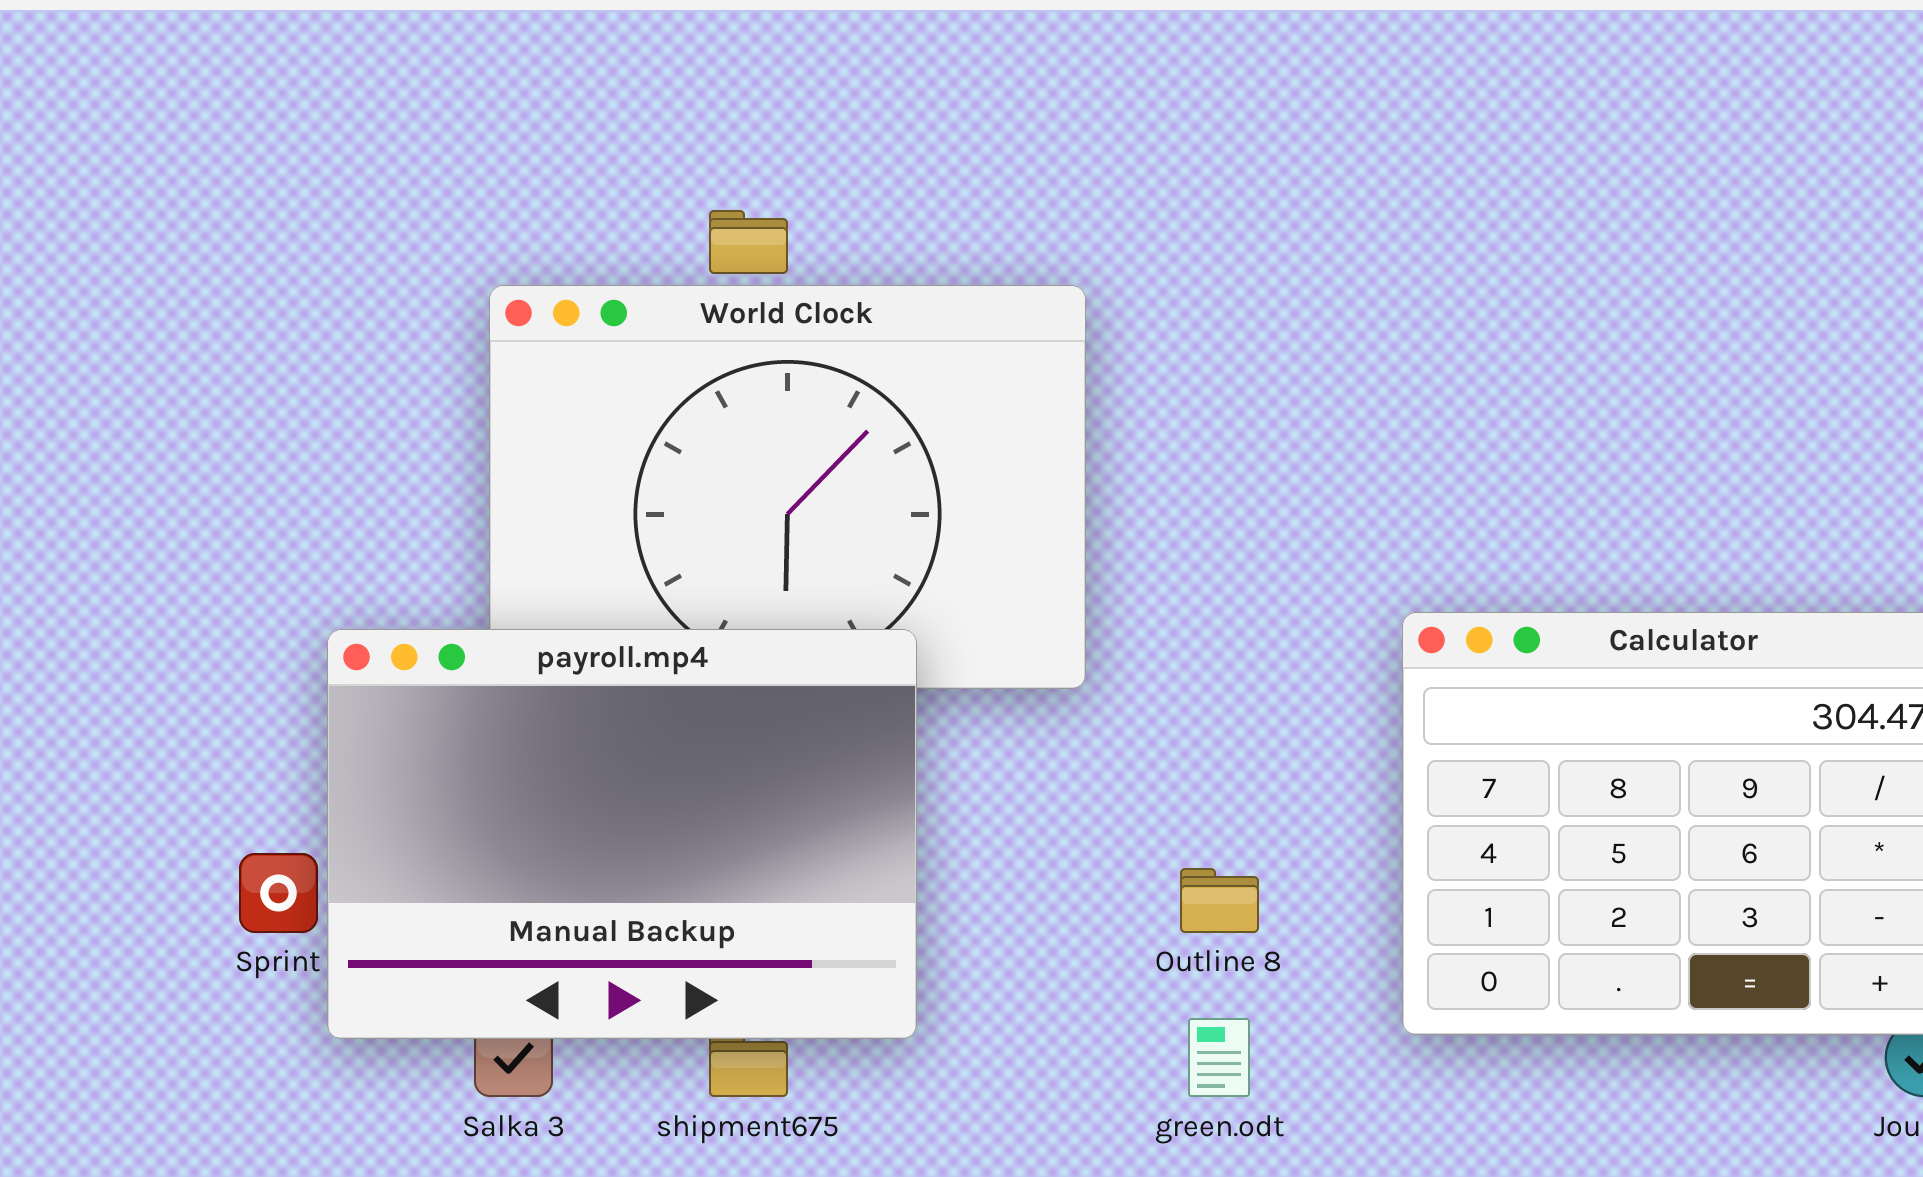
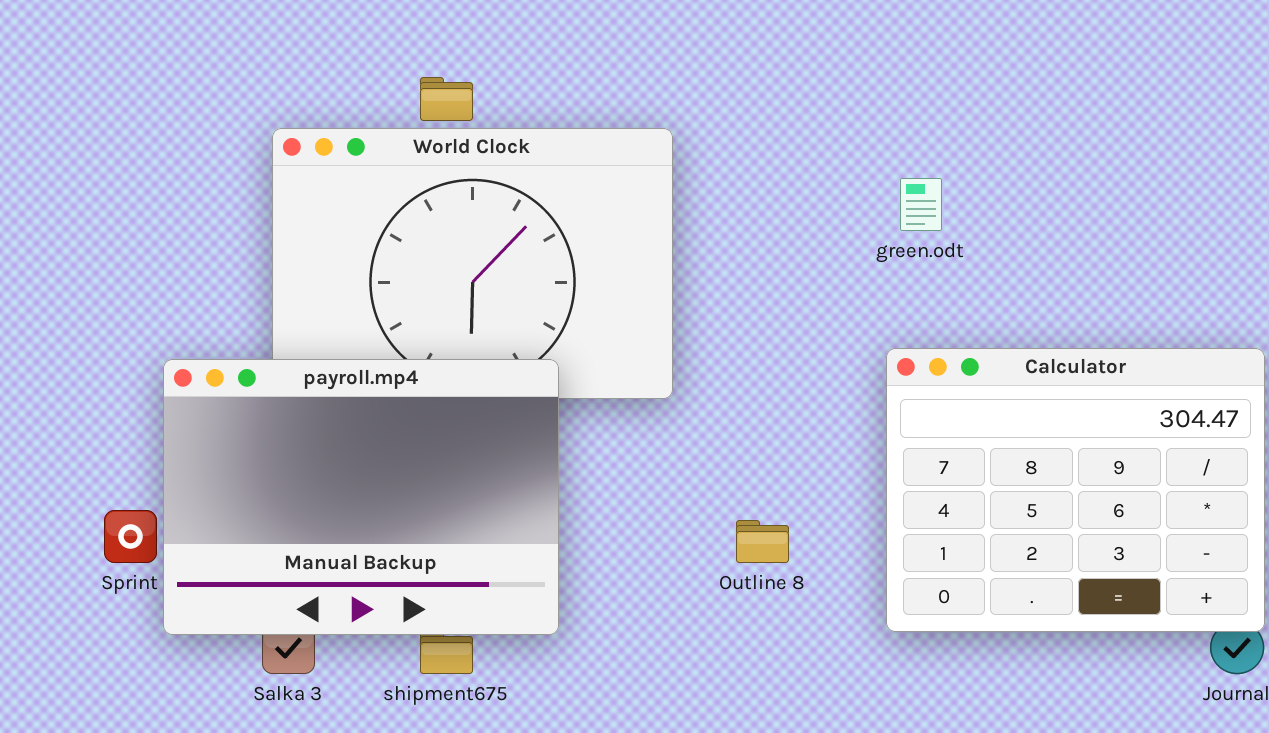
green.odt: [1188,1018,1250,1097] -> [900,178,942,231], moved

